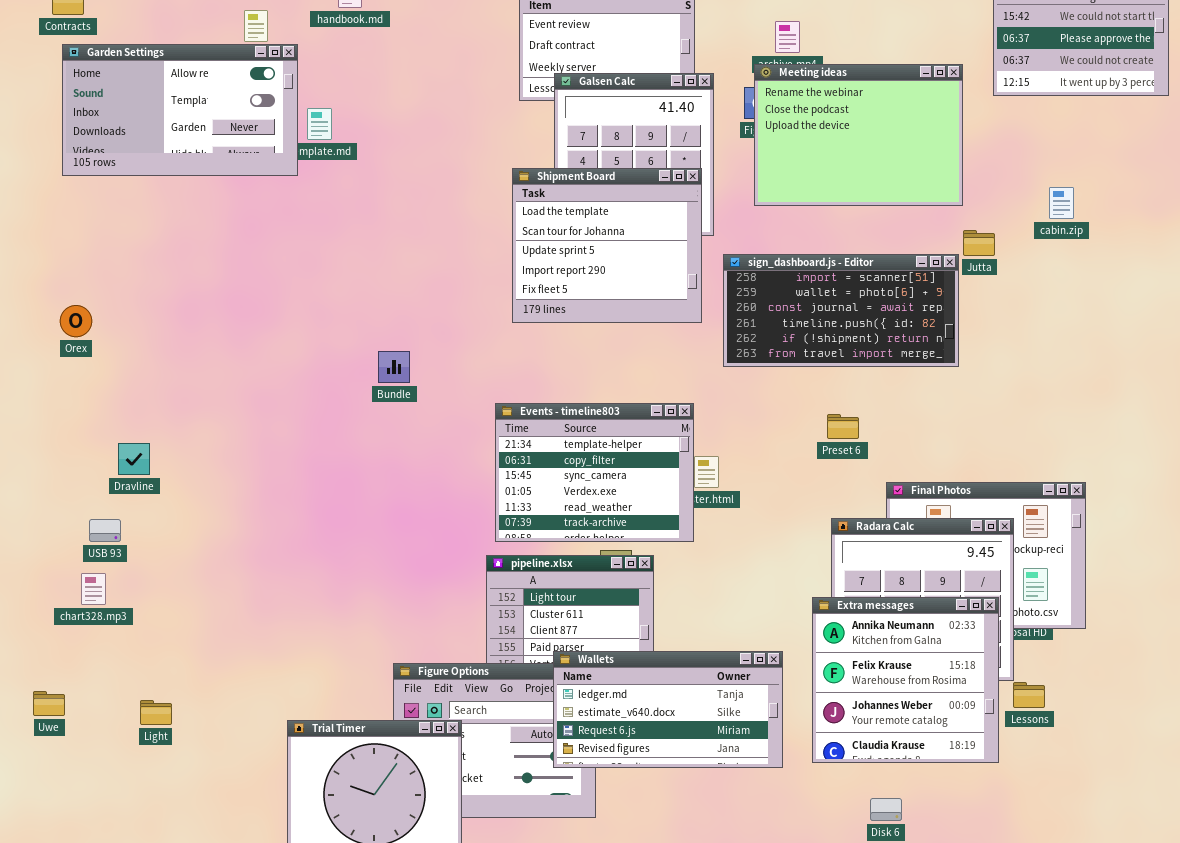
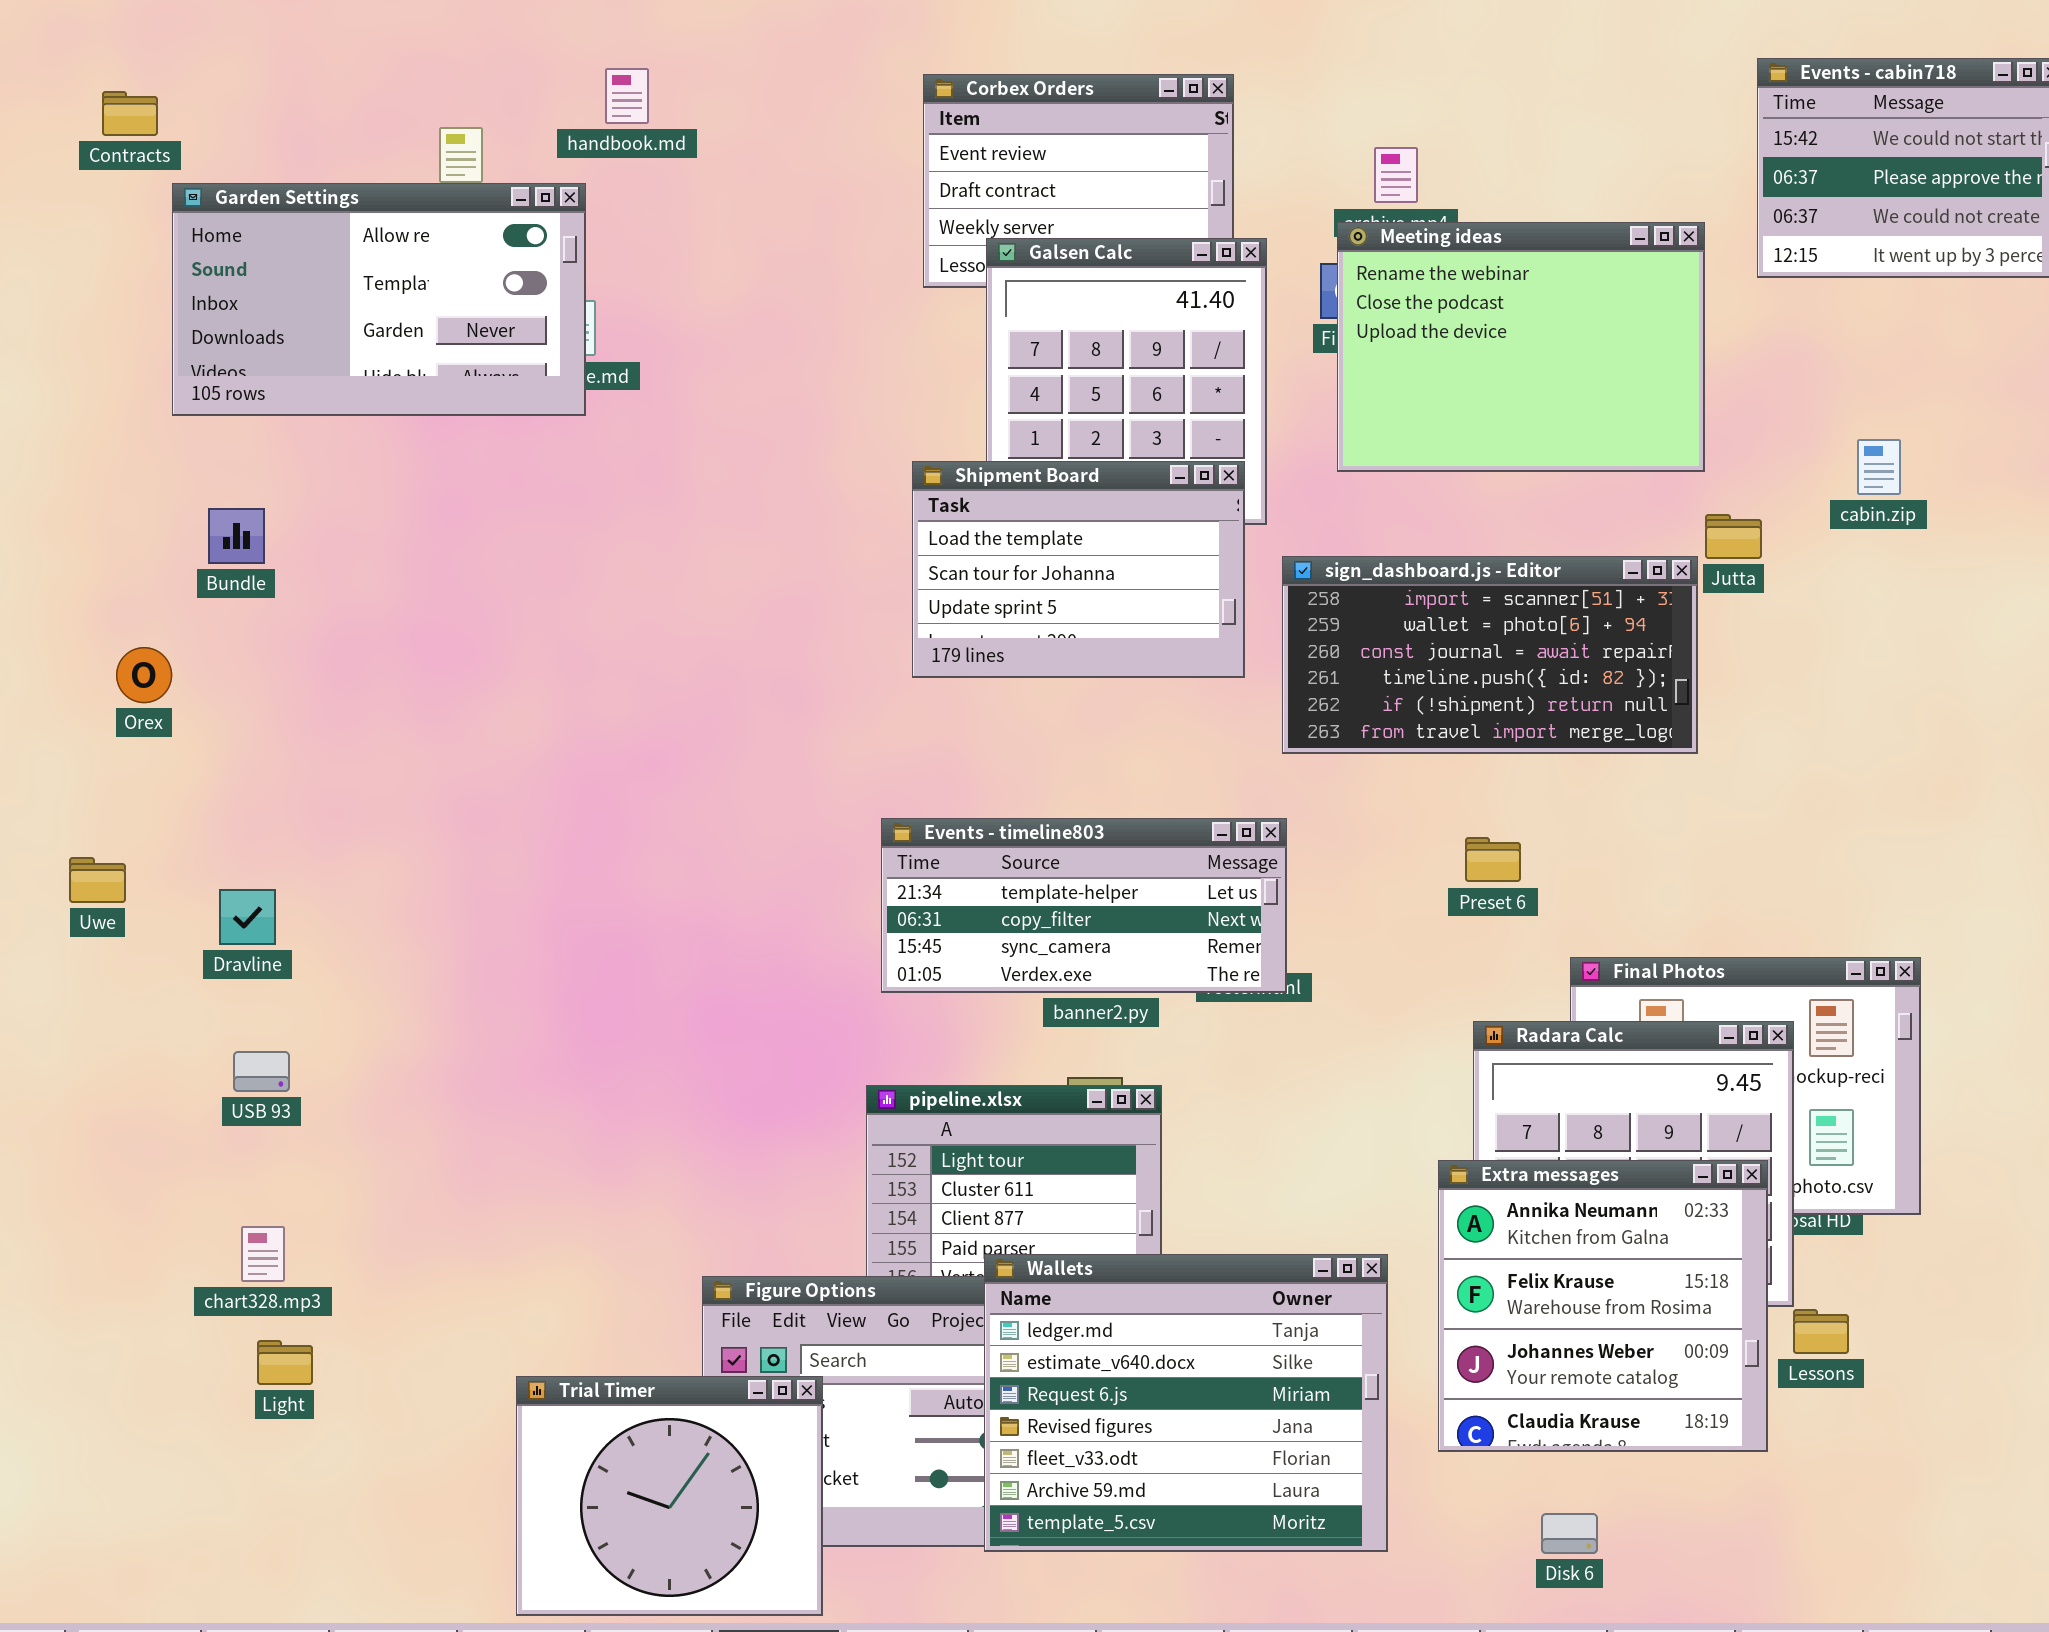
Garden Settings: [62,44,298,176] -> [172,183,586,416], moved
Shipment Board: [512,168,702,323] -> [912,461,1245,678], resized
Bundle: [378,351,410,383] -> [208,508,265,564], moved
Events - timeline803: [495,403,694,542] -> [881,818,1287,993], resized
USB 93: [89,519,121,542] -> [233,1051,290,1092], moved
chart328.mp3: [81,573,106,605] -> [241,1226,285,1282], moved
Wallets: [553,651,783,768] -> [984,1254,1388,1552], resized
Uwe: [33,691,65,716] -> [69,857,126,903], moved

